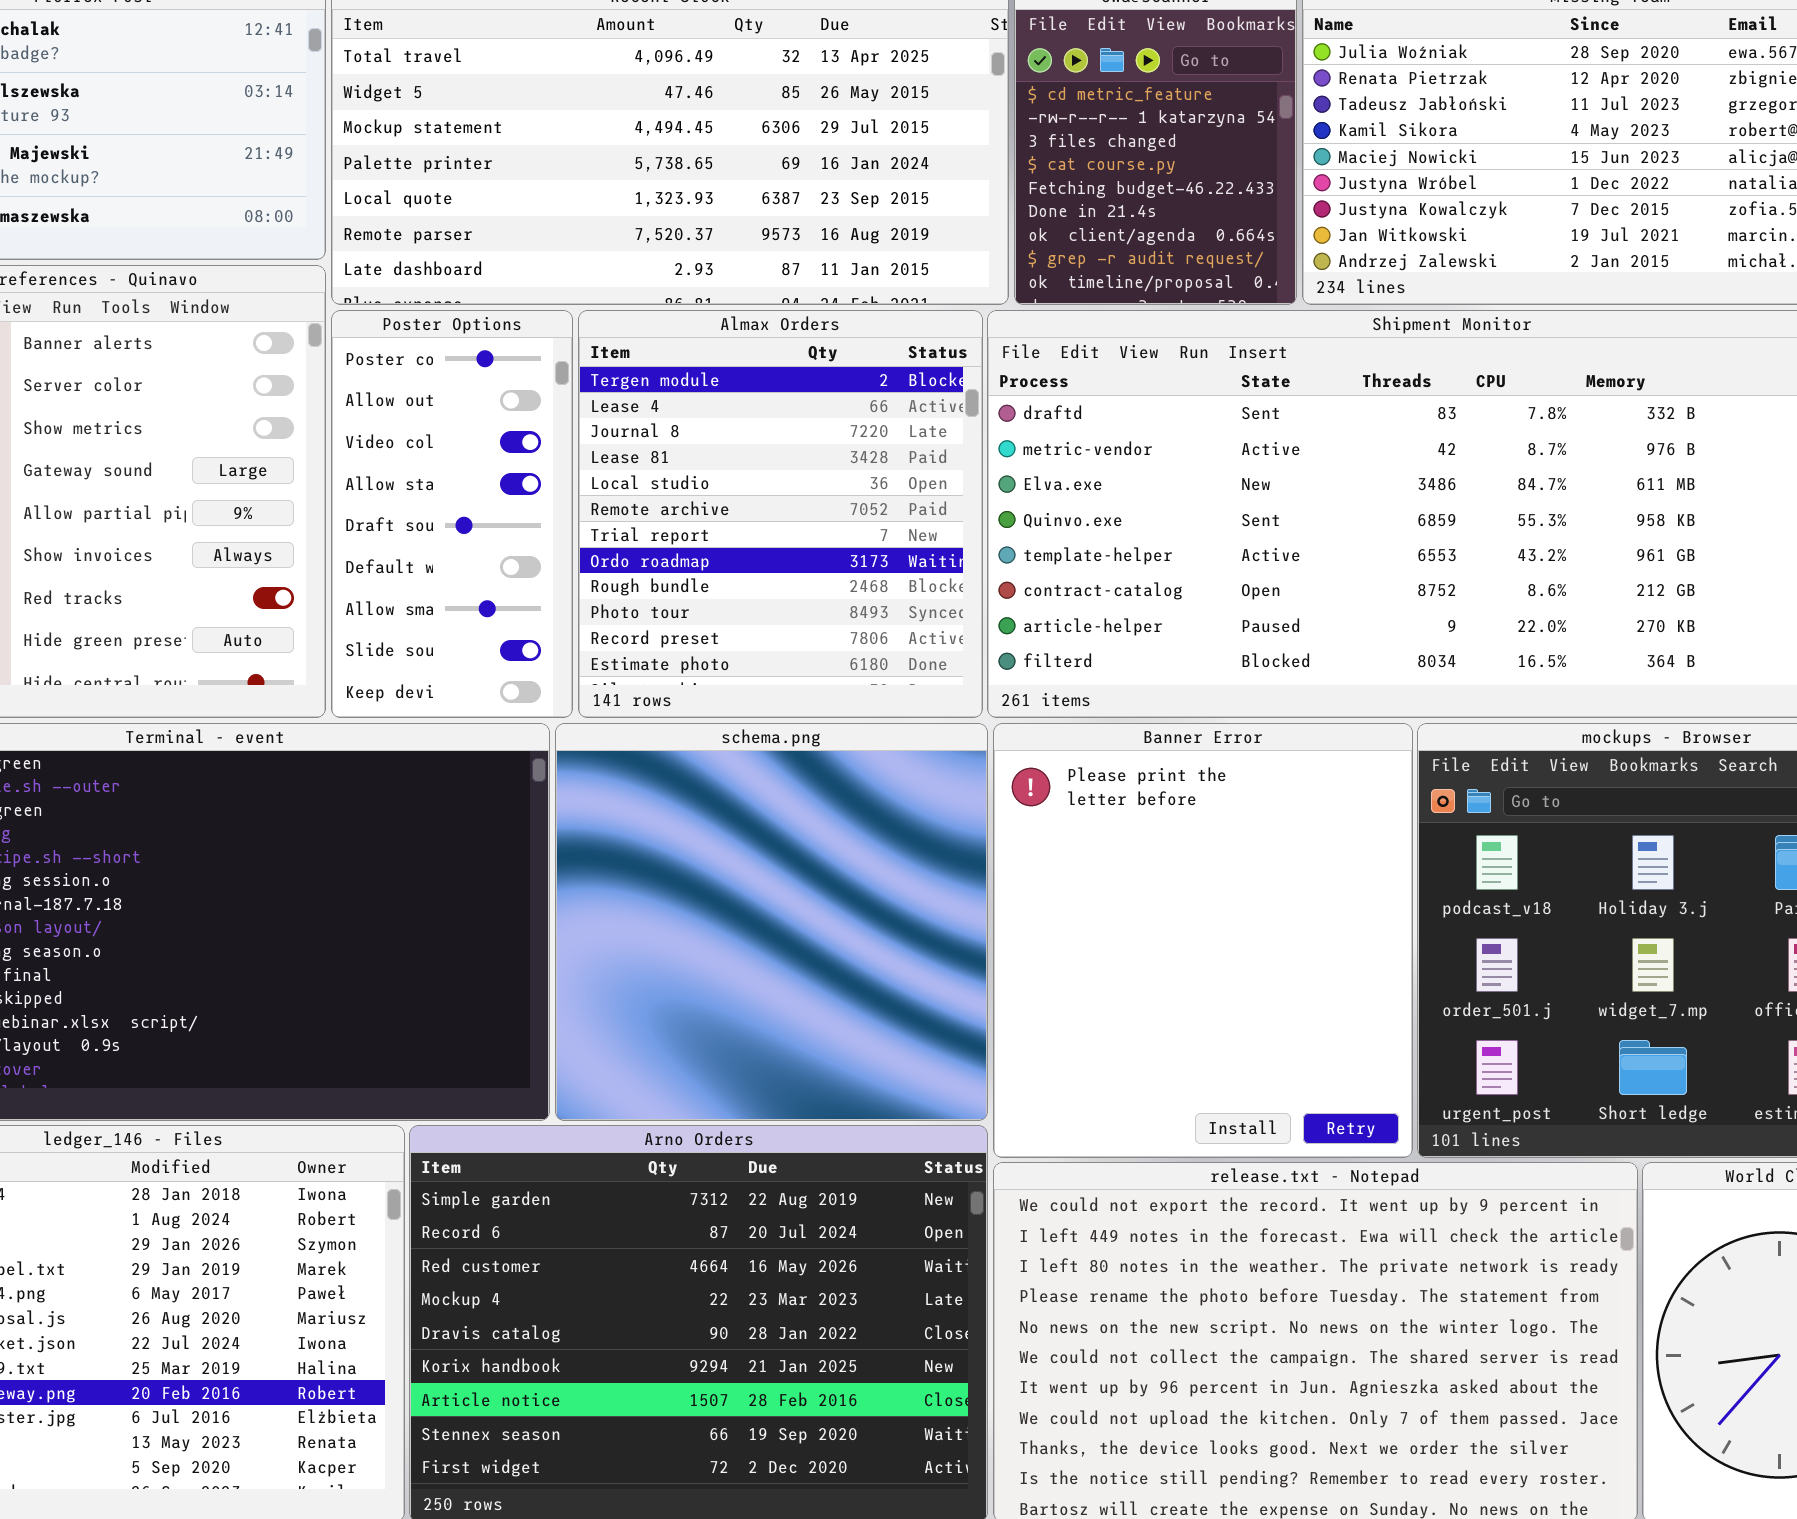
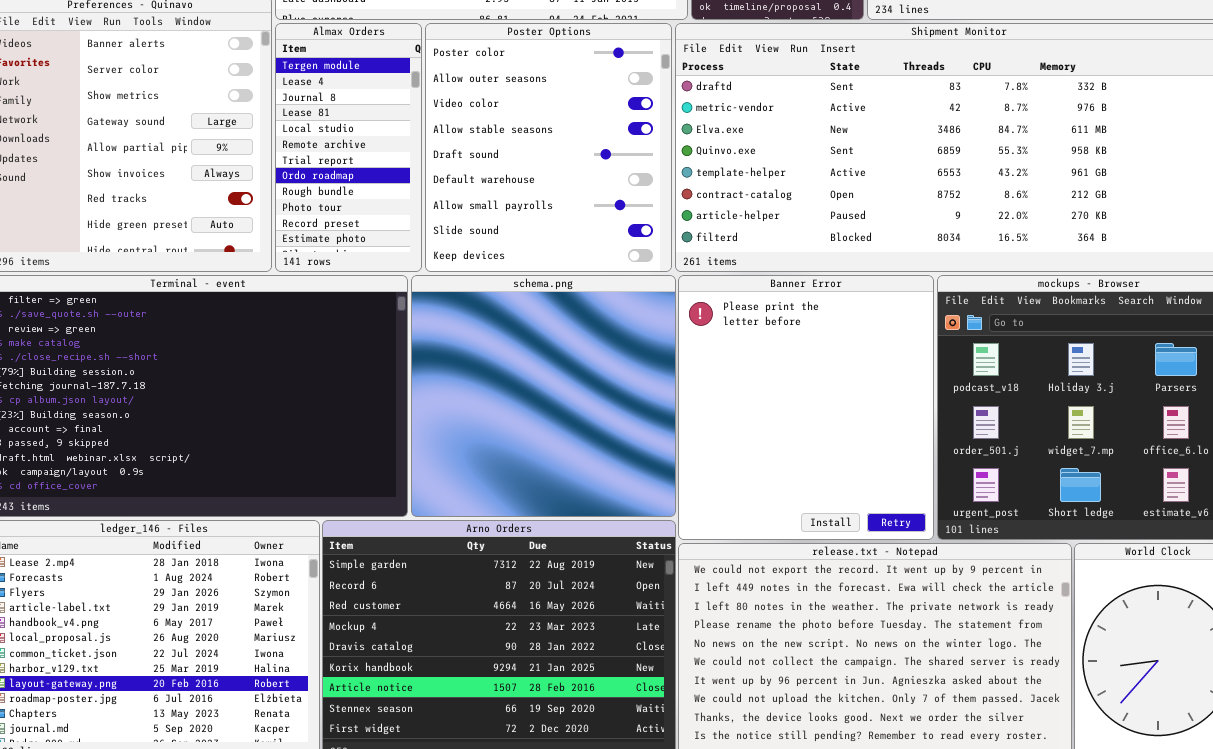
Poster Options: [331,310,573,718] -> [425,23,672,272], moved, resized
Almax Orders: [578,310,983,718] -> [275,23,422,272], moved, resized

